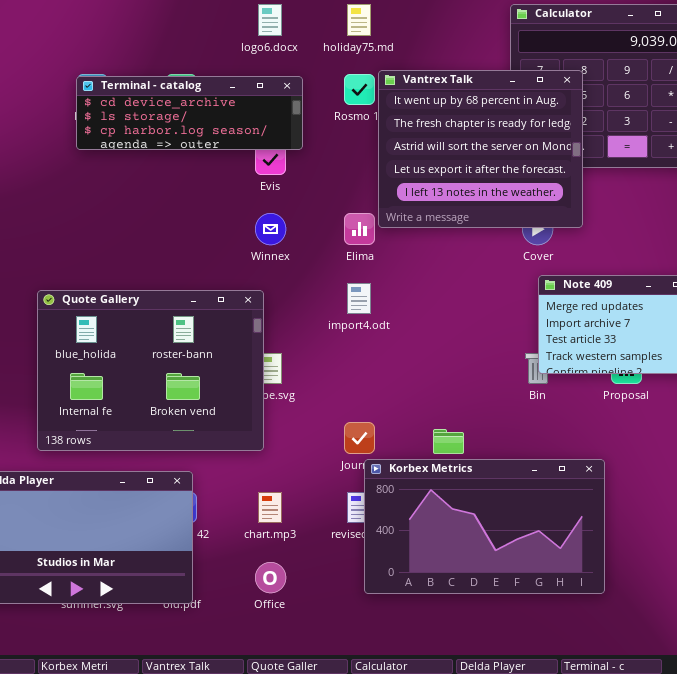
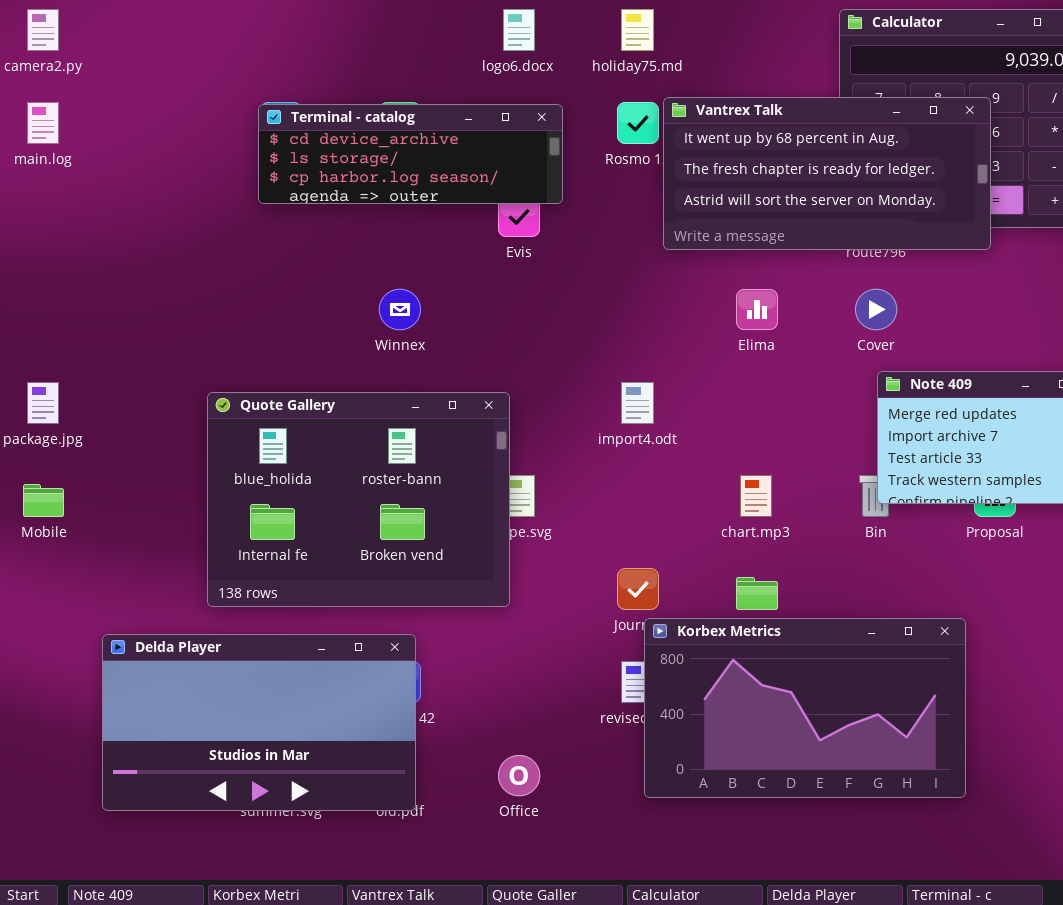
Vantrex Talk: [378,70,583,228] -> [663,97,991,250], resized
Winnex: [255,213,286,245] -> [379,289,421,330], moved
Elima: [344,213,375,245] -> [736,289,778,330], moved
chart.mp3: [258,492,282,523] -> [740,475,772,517], moved

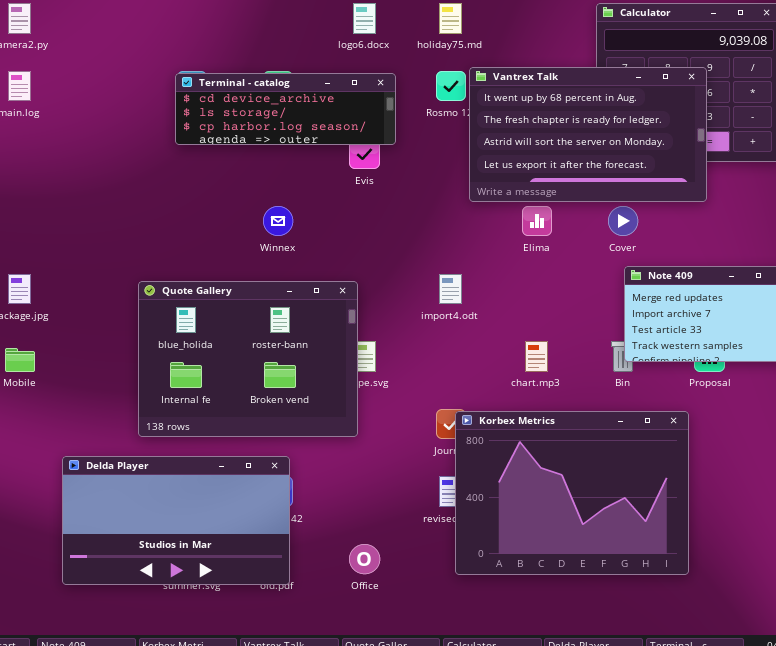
Vantrex Talk: [663,97,991,250] -> [469,67,707,202], resized
Korbex Metrics: [644,618,966,798] -> [455,411,689,575], resized

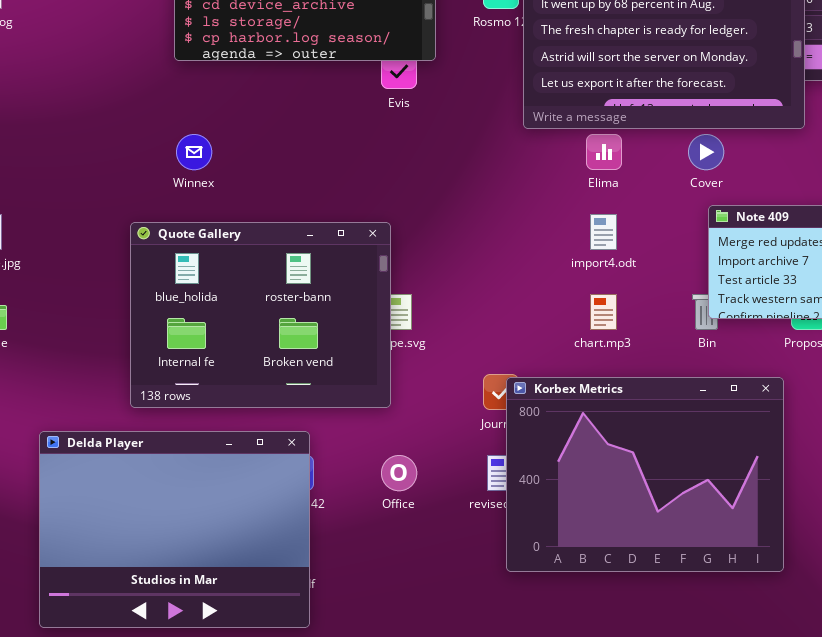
Winnex: [263,206,293,236] -> [176,134,212,170], moved
import4.odt: [439,274,462,304] -> [590,214,617,250], moved
Delda Player: [62,456,290,585] -> [39,431,310,628], resized
Office: [349,544,380,574] -> [381,455,417,491], moved

